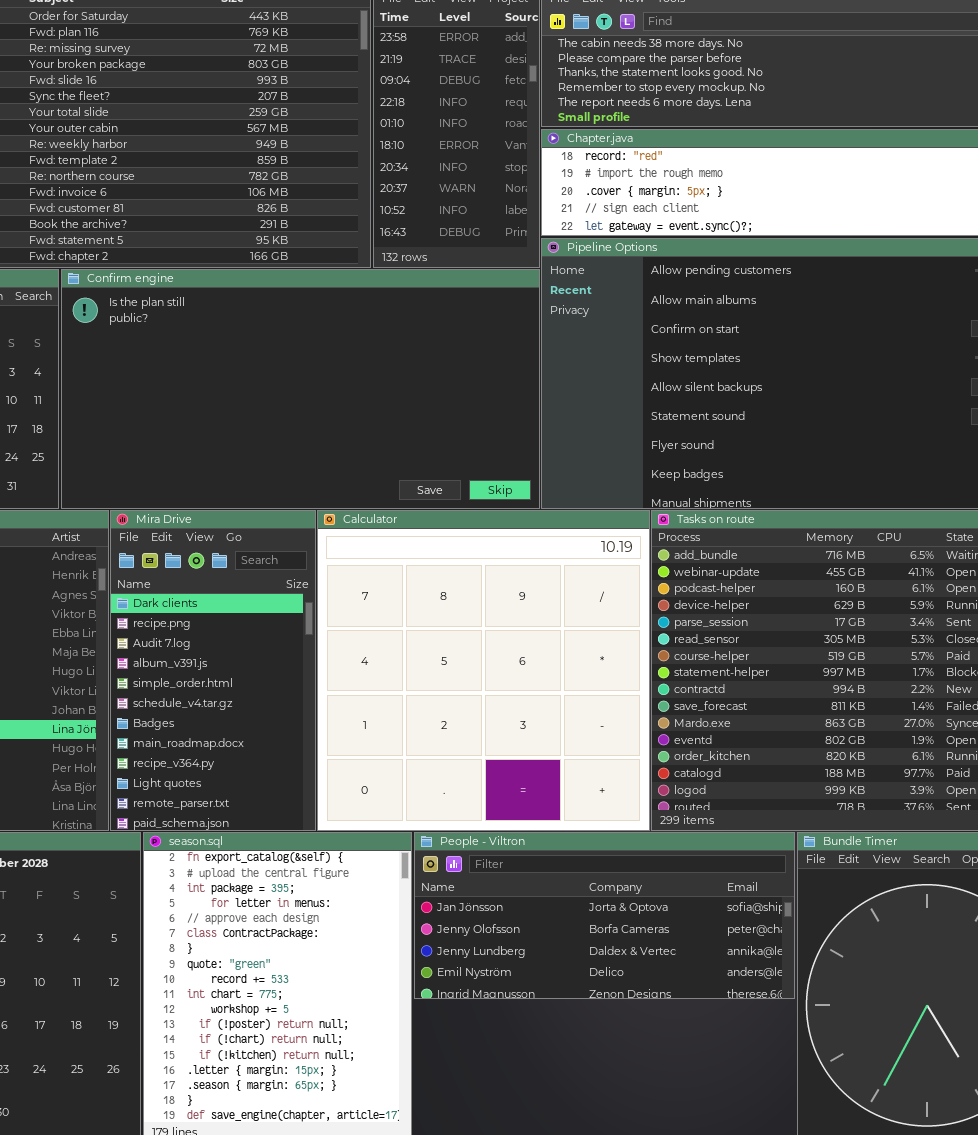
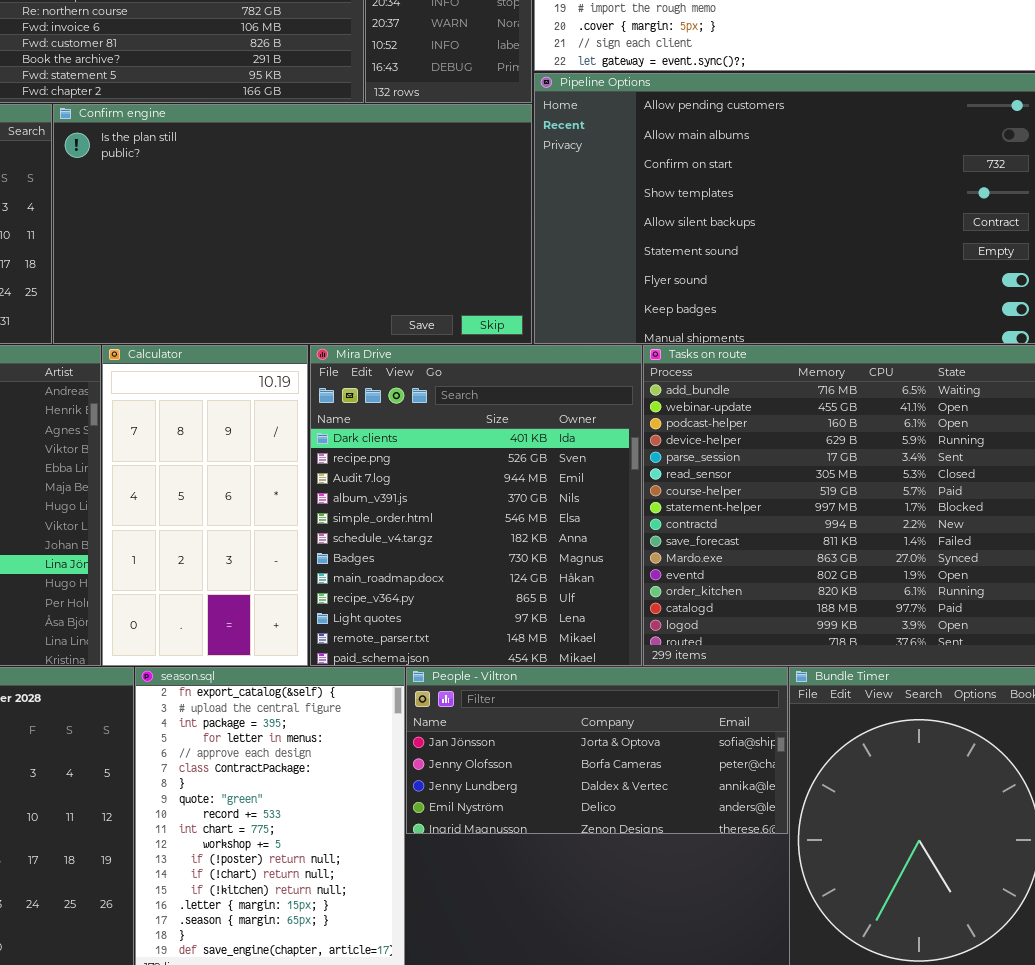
Mira Drive: [110,510,316,831] -> [310,345,642,666], moved, resized
Calculator: [317,510,650,831] -> [102,345,308,666], moved, resized

